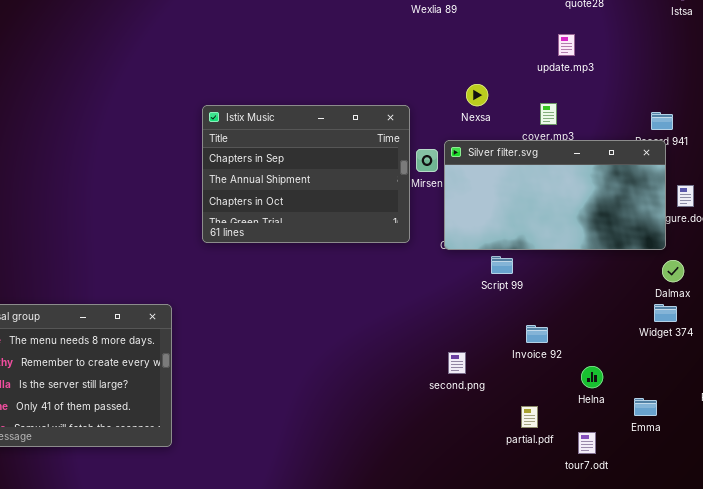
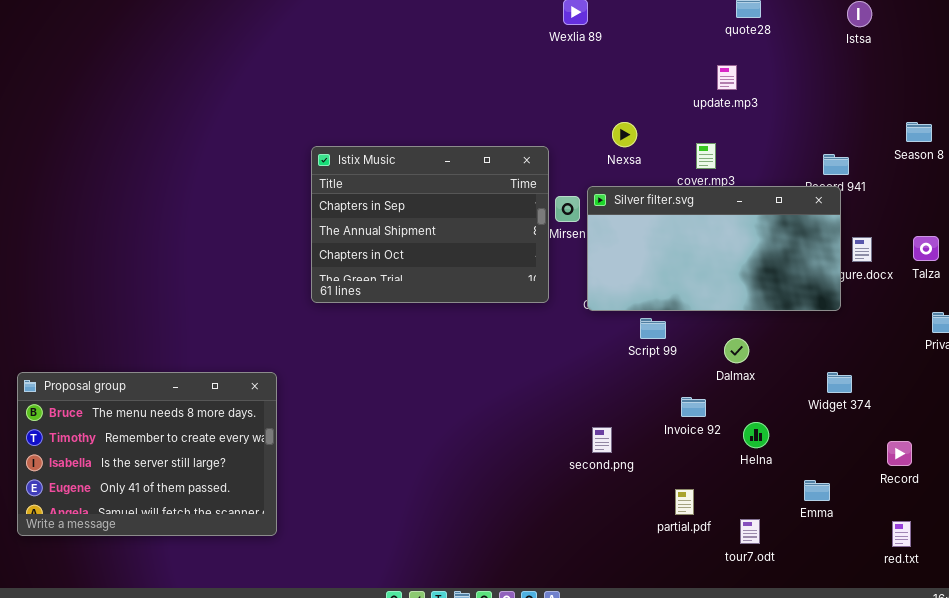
Dalmax: [662,260,684,282] -> [724,338,749,363], moved
Helna: [581,366,603,388] -> [743,422,769,448], moved

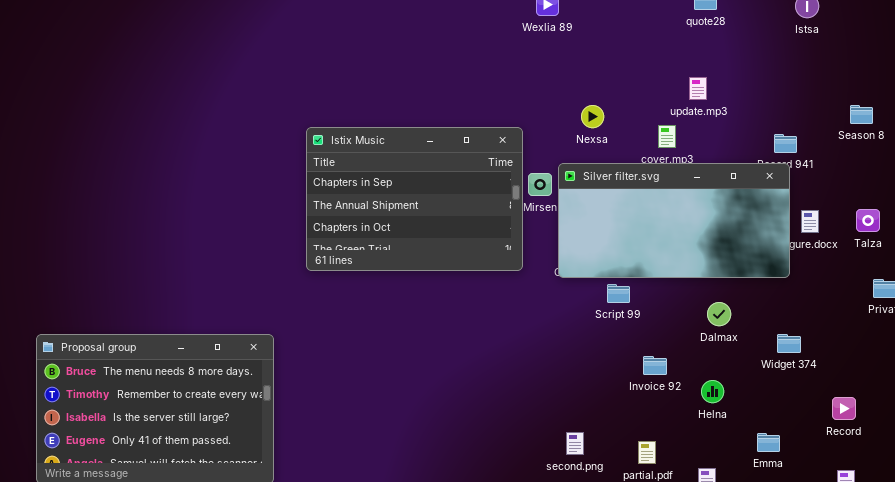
update.mp3: [717,65,737,90] -> [689,77,707,100], moved
Dalmax: [724,338,749,363] -> [707,302,731,326], moved
second.png: [592,427,612,453] -> [566,432,584,455], moved

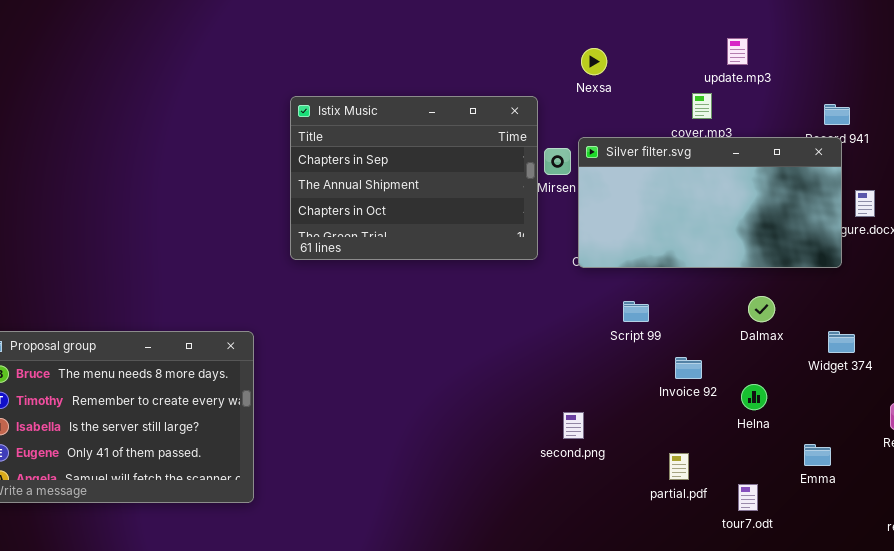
Nexsa: [581,105,604,128] -> [581,48,607,75], moved
Script 99: [607,284,630,303] -> [623,301,649,322], moved
second.png: [566,432,584,455] -> [563,412,584,439], moved

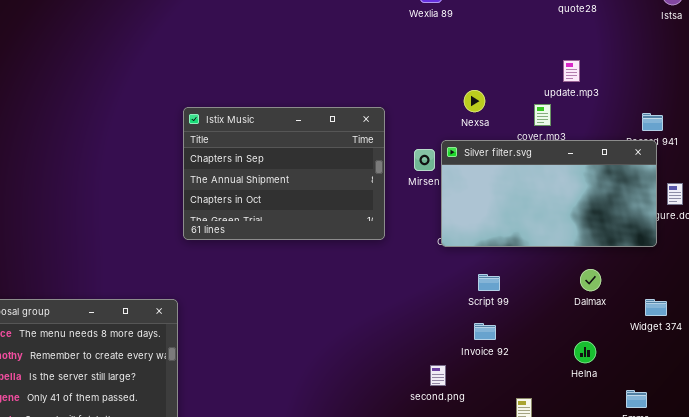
Nexsa: [581,48,607,75] -> [464,90,485,112], moved
Istix Music: [290,96,538,260] -> [183,107,385,240], moved
Invoice 92: [675,357,702,379] -> [474,323,496,340], moved

